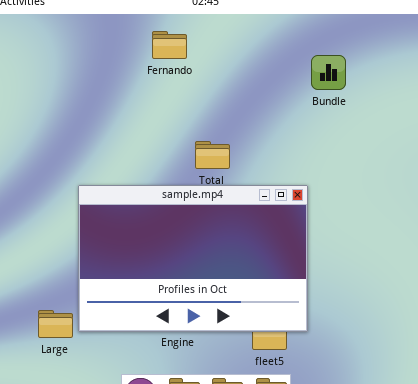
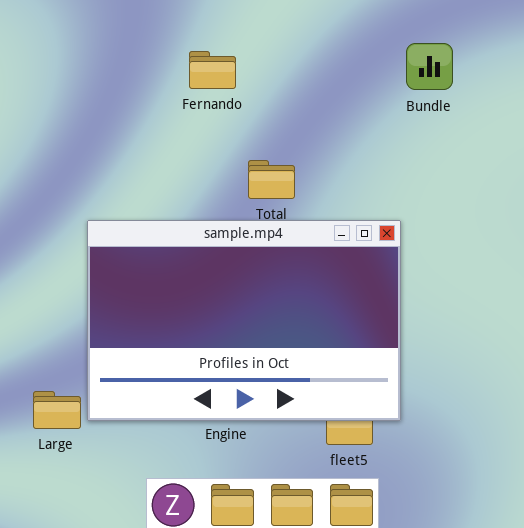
Fernando: [152,31,187,59] -> [189,51,236,89], moved

